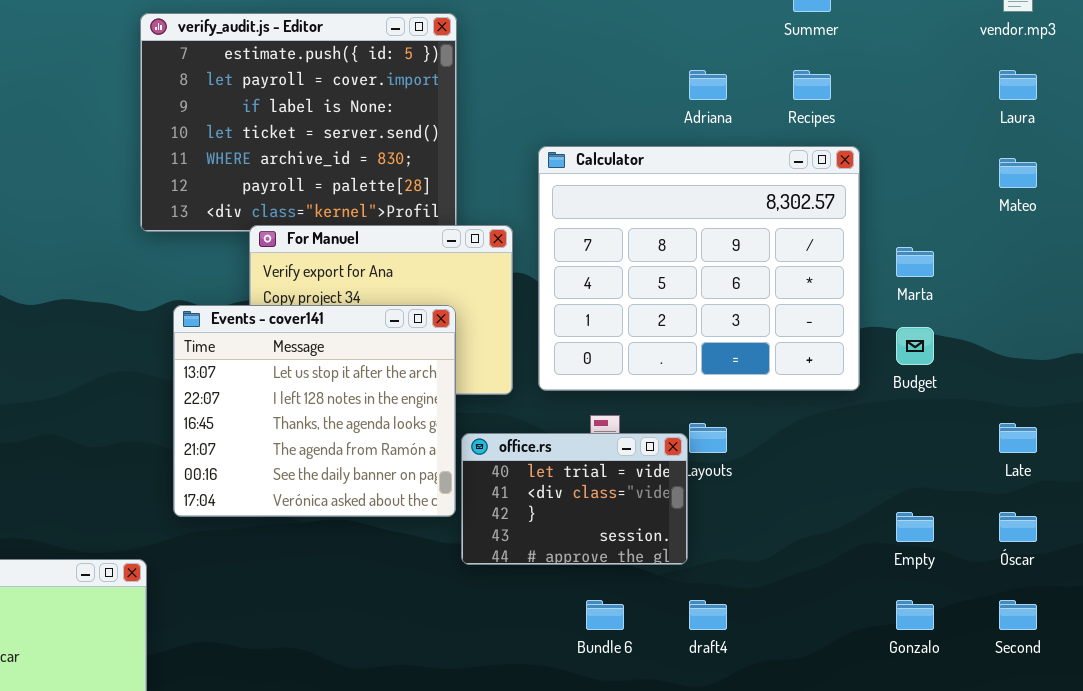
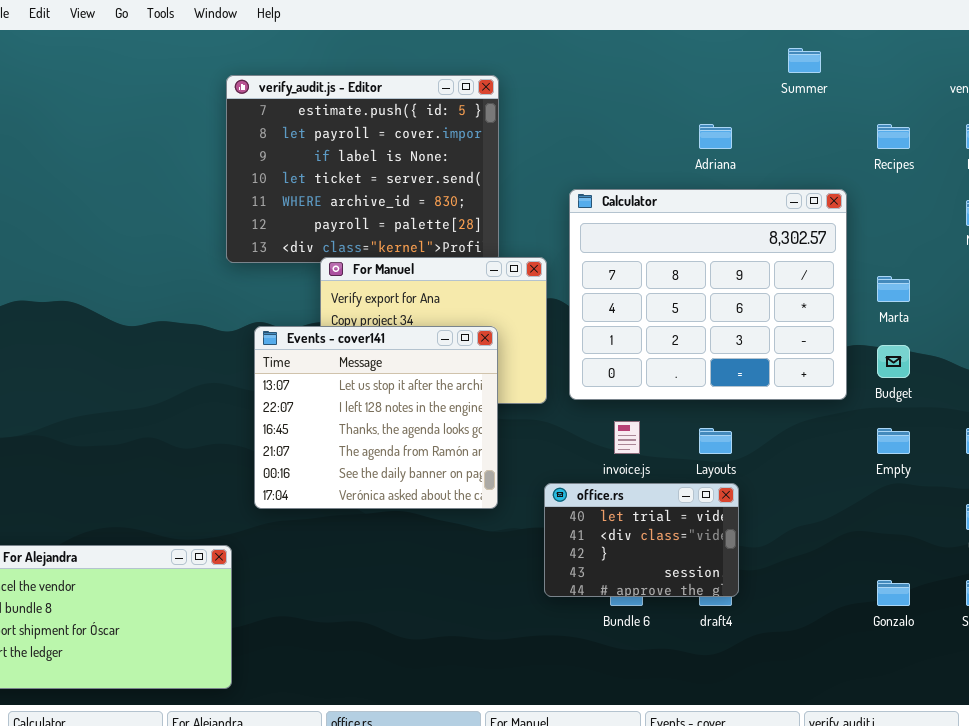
Recipes: [793,70,831,100] -> [877,124,910,149], moved
office.rs: [461,433,688,565] -> [544,483,739,597], moved
Empty: [896,512,934,542] -> [877,428,910,454], moved

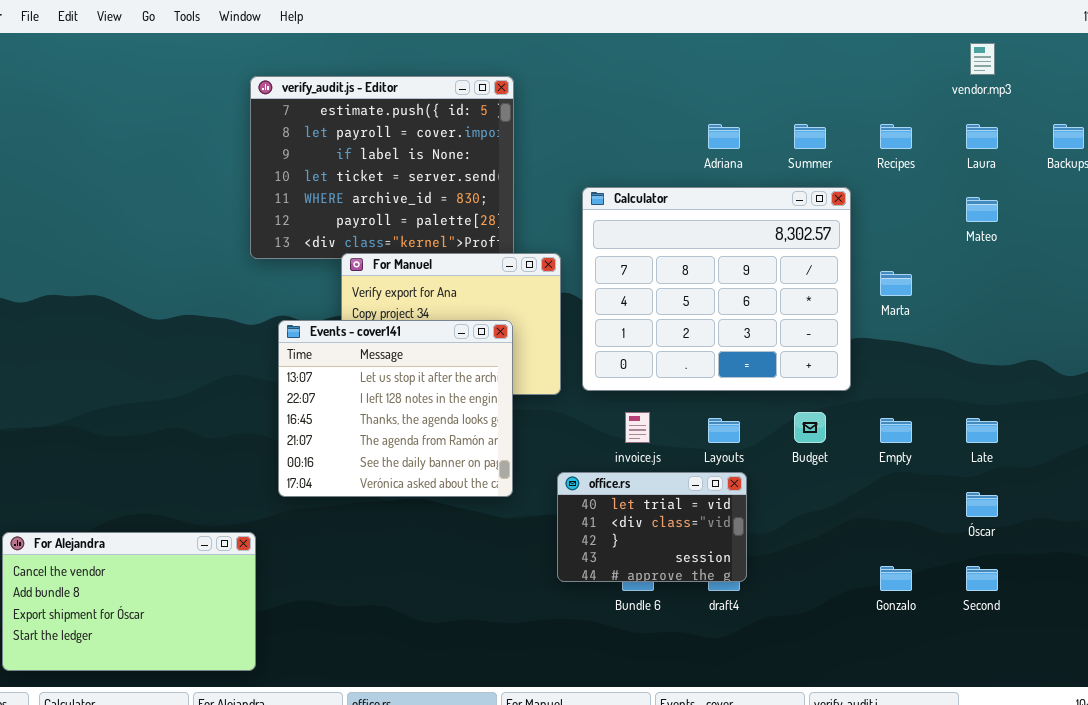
Summer: [788,48,821,73] -> [794,124,826,149], moved
Budget: [877,345,910,378] -> [794,412,826,443], moved

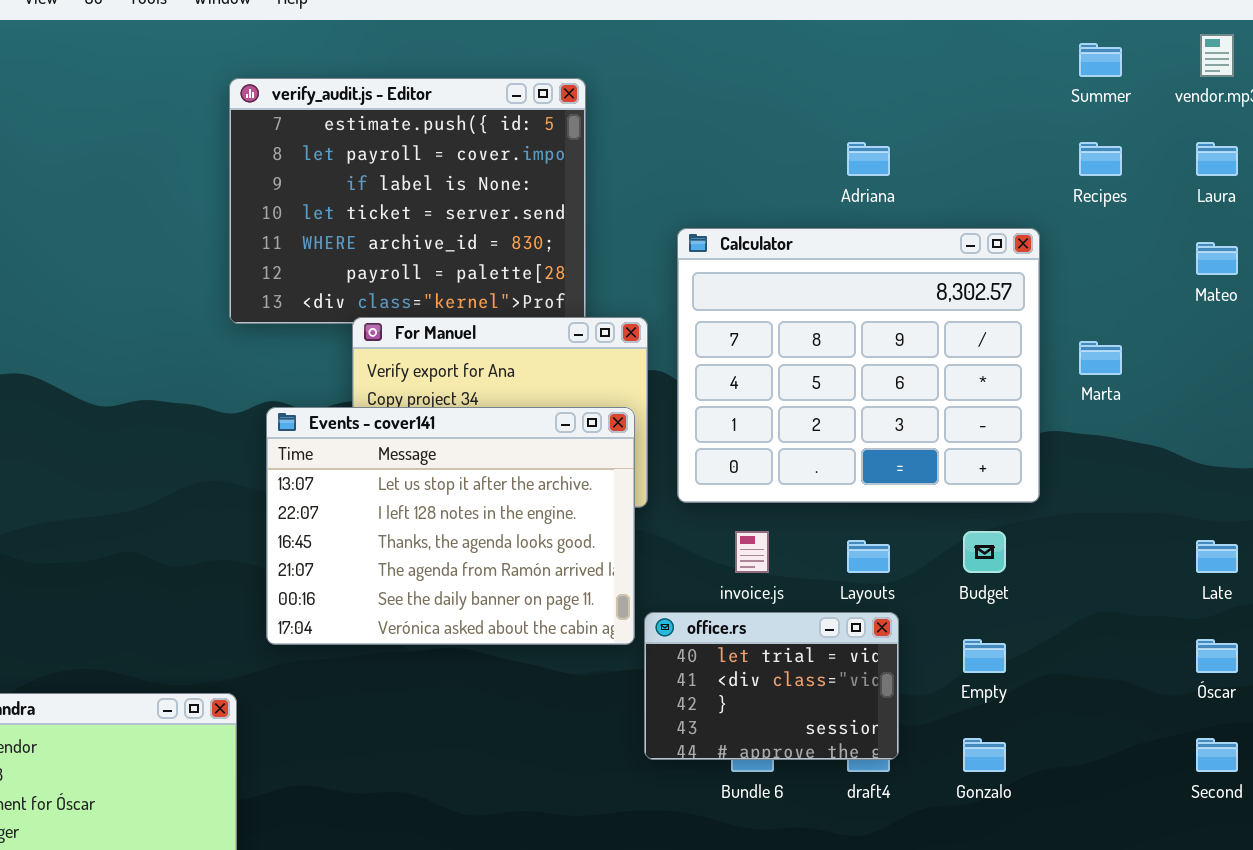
Summer: [794,124,826,149] -> [1079,43,1122,77], moved
Events - cover141: [278,320,513,497] -> [266,407,635,645], resized
Empty: [880,418,912,443] -> [963,639,1006,673], moved
Gonzalo: [880,566,912,591] -> [963,738,1006,772], moved

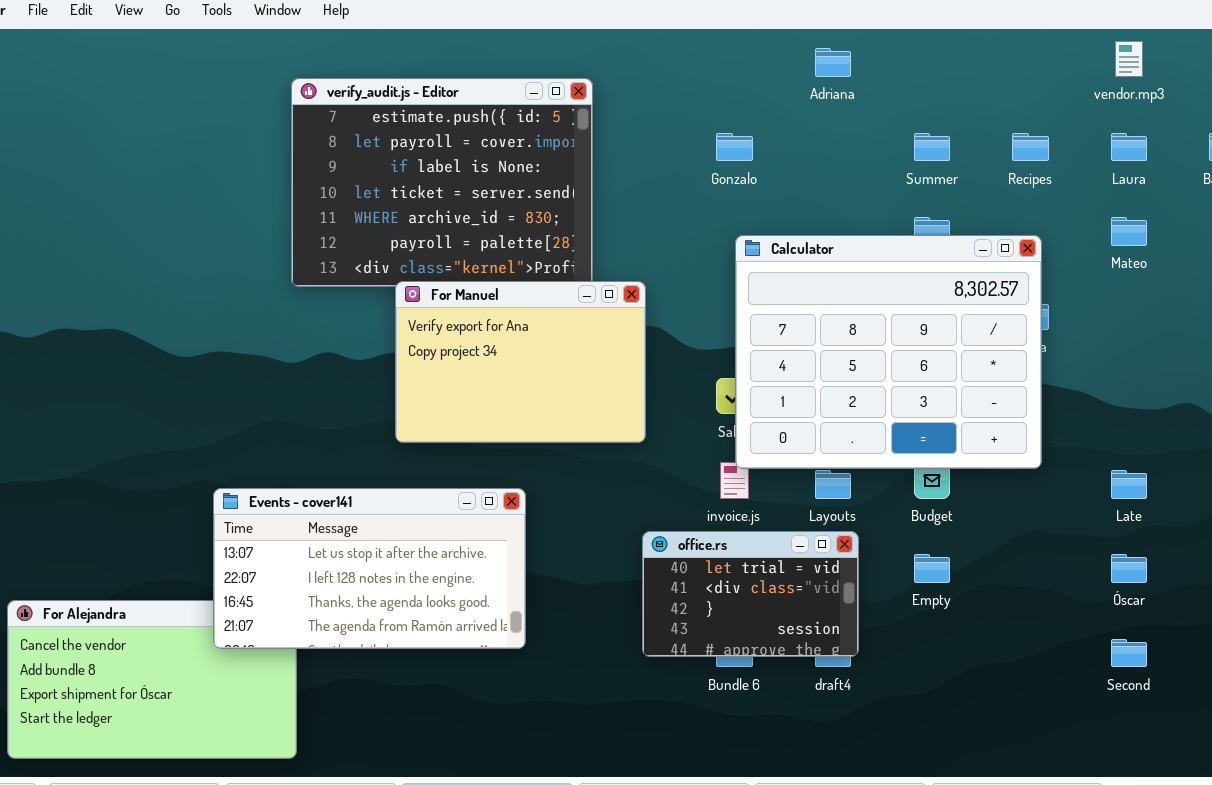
Summer: [1079,43,1122,77] -> [914,133,950,161], moved
Adriana: [847,142,890,176] -> [815,48,851,77], moved
Calculator: [677,228,1040,503] -> [735,235,1042,469], moved
Events - cover141: [266,407,635,645] -> [213,488,526,649], moved, resized
Gonzalo: [963,738,1006,772] -> [716,133,753,161], moved

